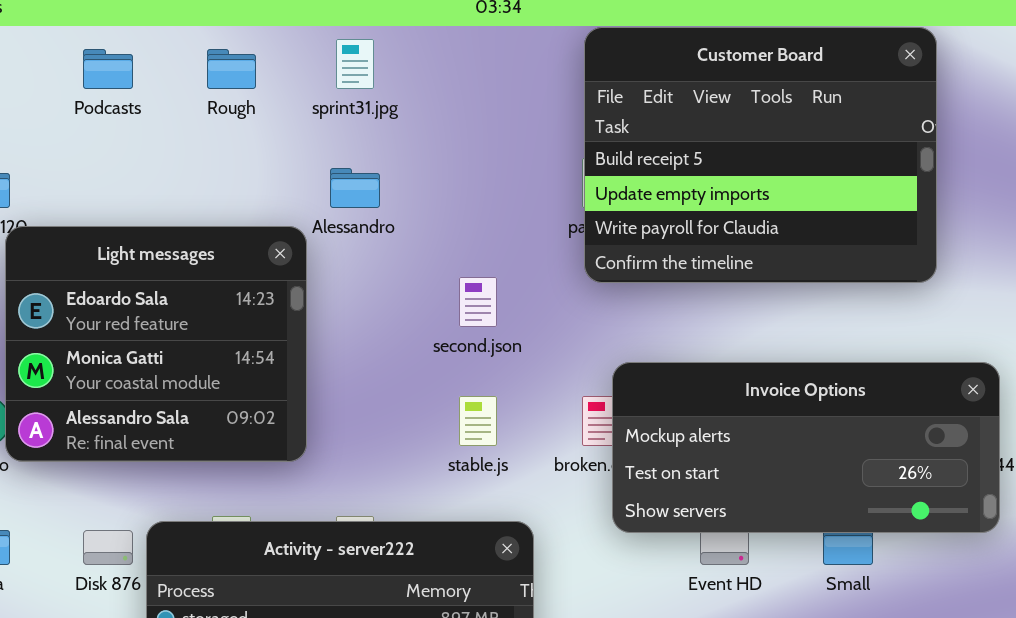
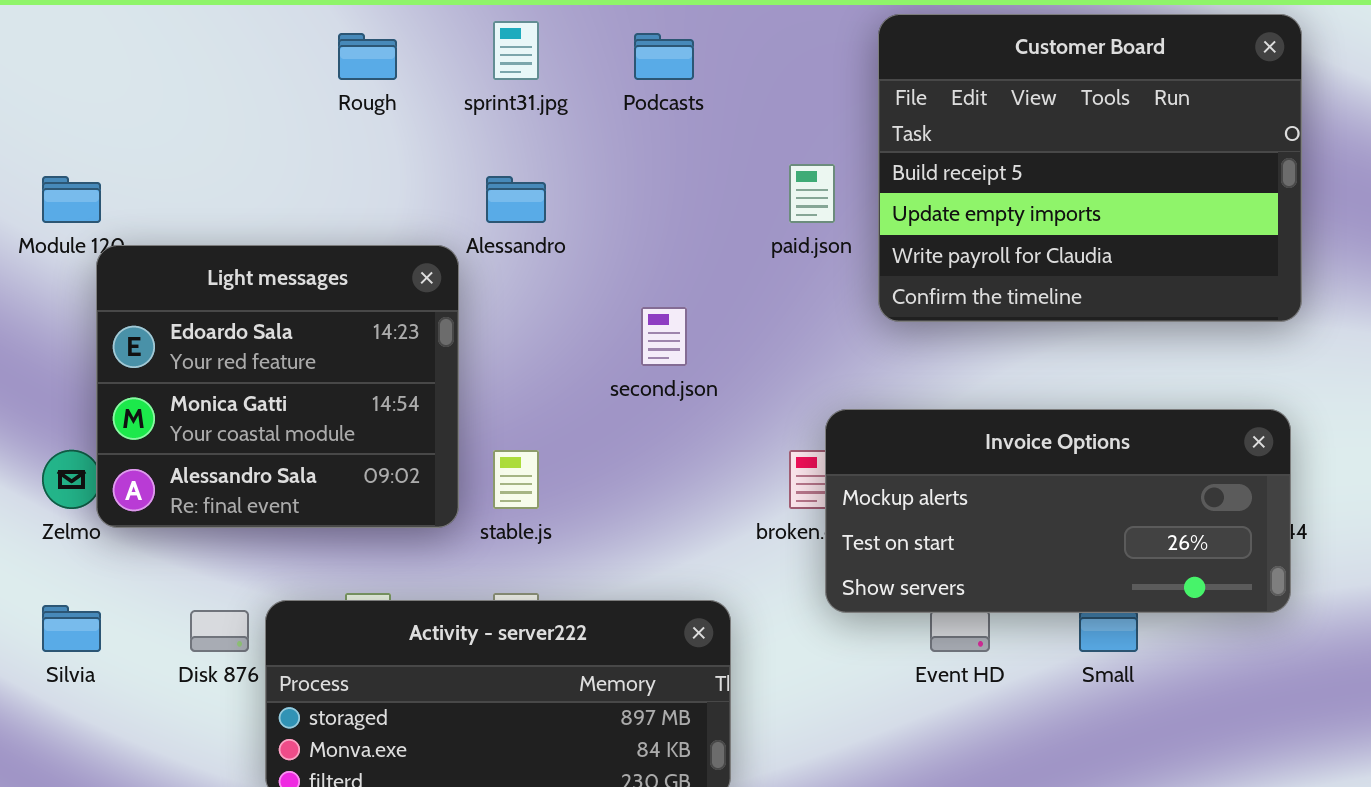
Customer Board: [584,27,937,283] -> [878,14,1302,322], moved
Podcasts: [83,49,133,89] -> [634,33,694,80], moved
stable.js: [459,396,497,446] -> [493,450,539,509], moved

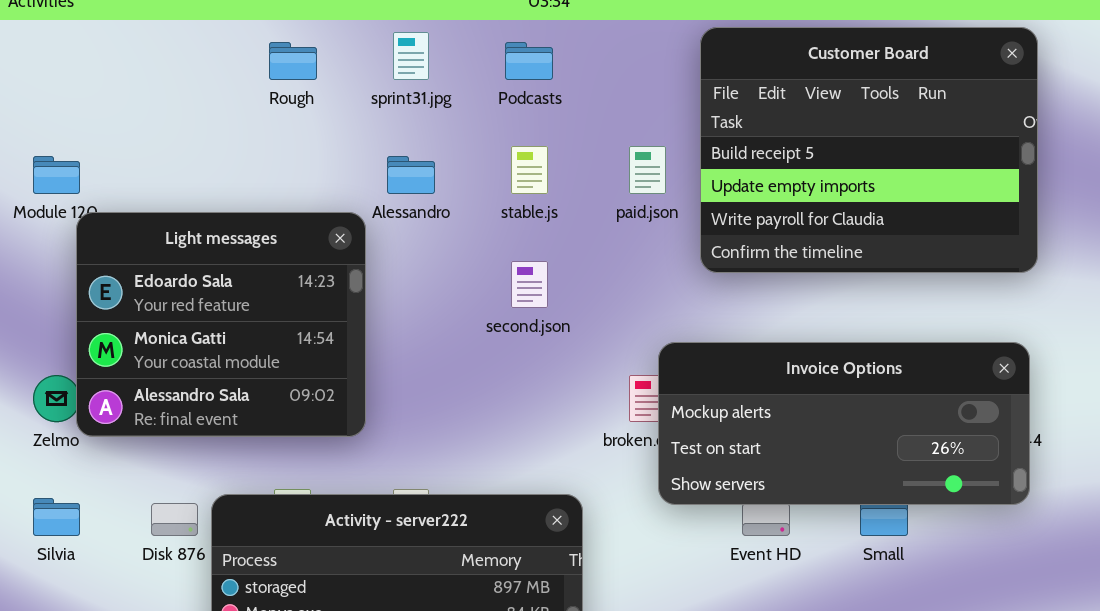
stable.js: [493,450,539,509] -> [511,146,548,194], moved

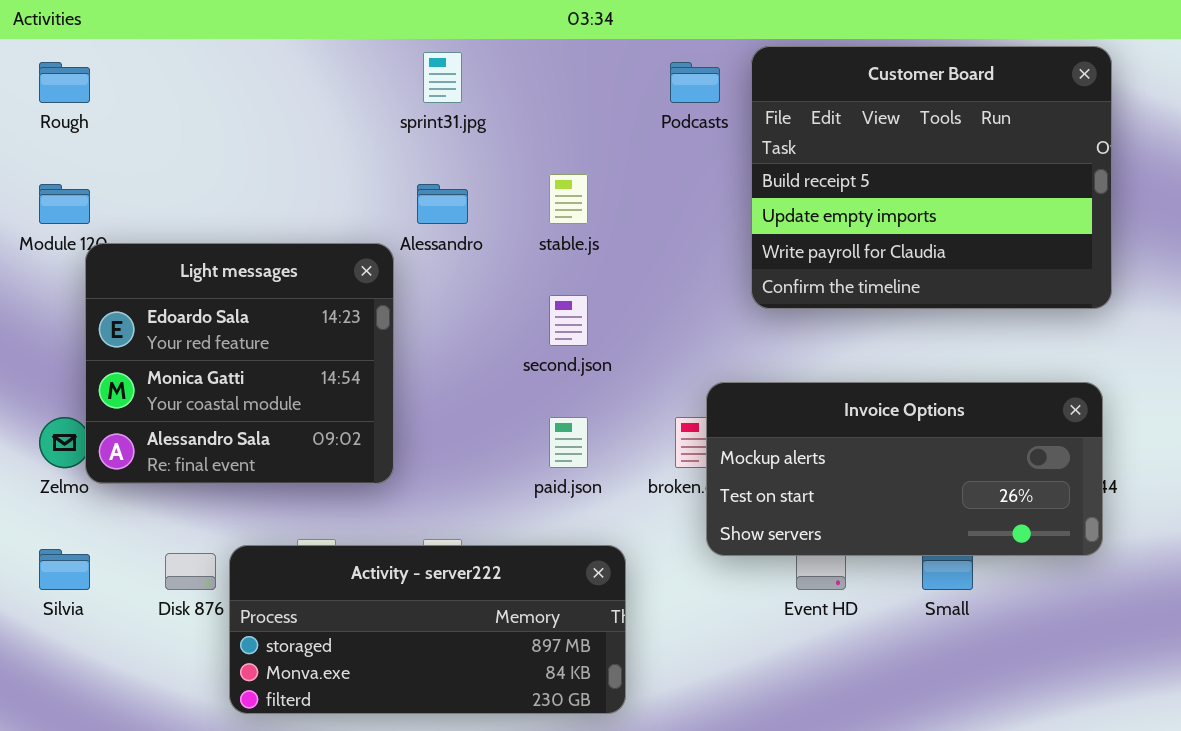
Rough: [269,42,317,80] -> [39,62,90,103], moved
Podcasts: [505,42,553,80] -> [670,62,720,103], moved
paid.json: [629,146,666,194] -> [549,417,588,468], moved

